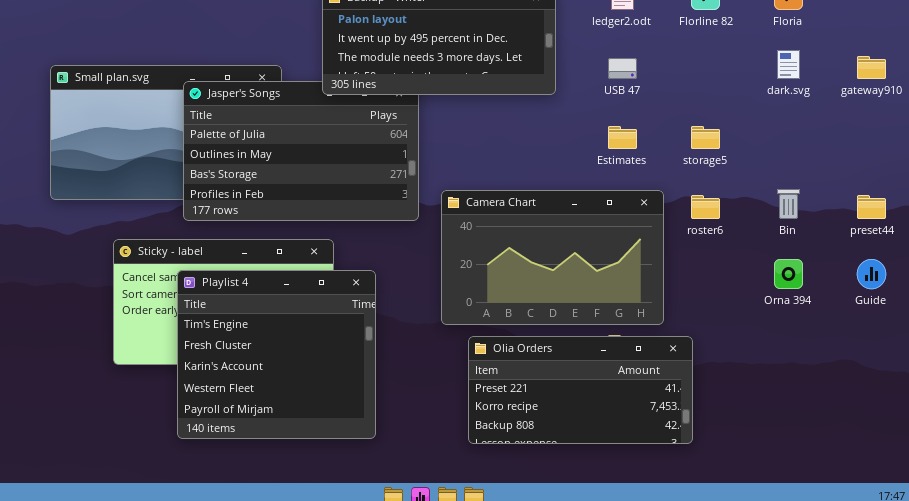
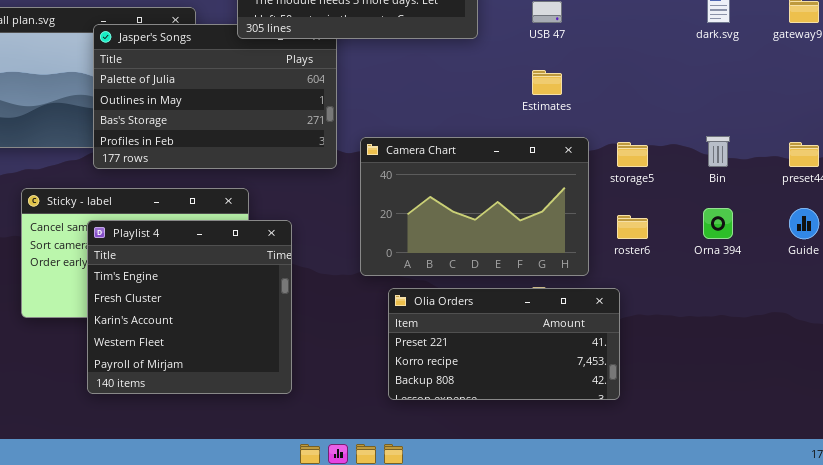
storage5: [691,126,720,149] -> [617,142,648,167], moved
roster6: [691,195,720,219] -> [617,215,648,239], moved

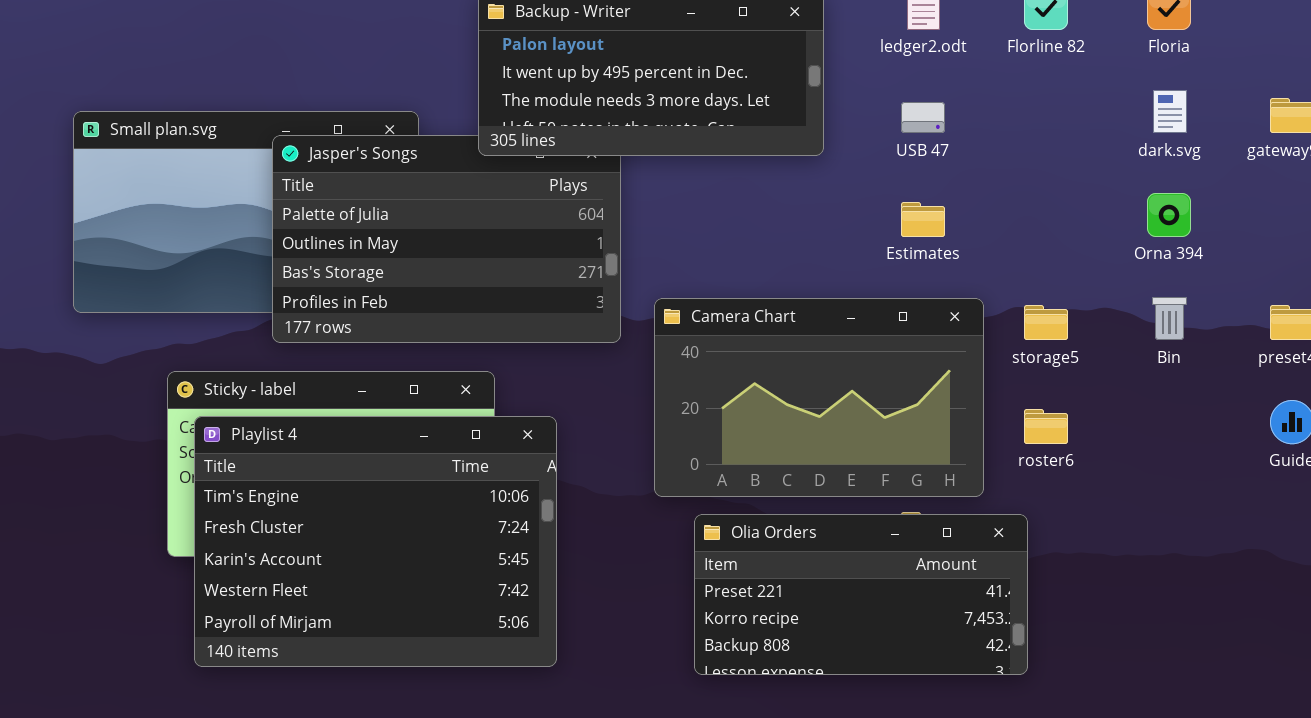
Orna 394: [703,208,733,239] -> [1147,193,1191,237], moved
Playlist 4: [87,220,292,394] -> [194,416,557,667], resized

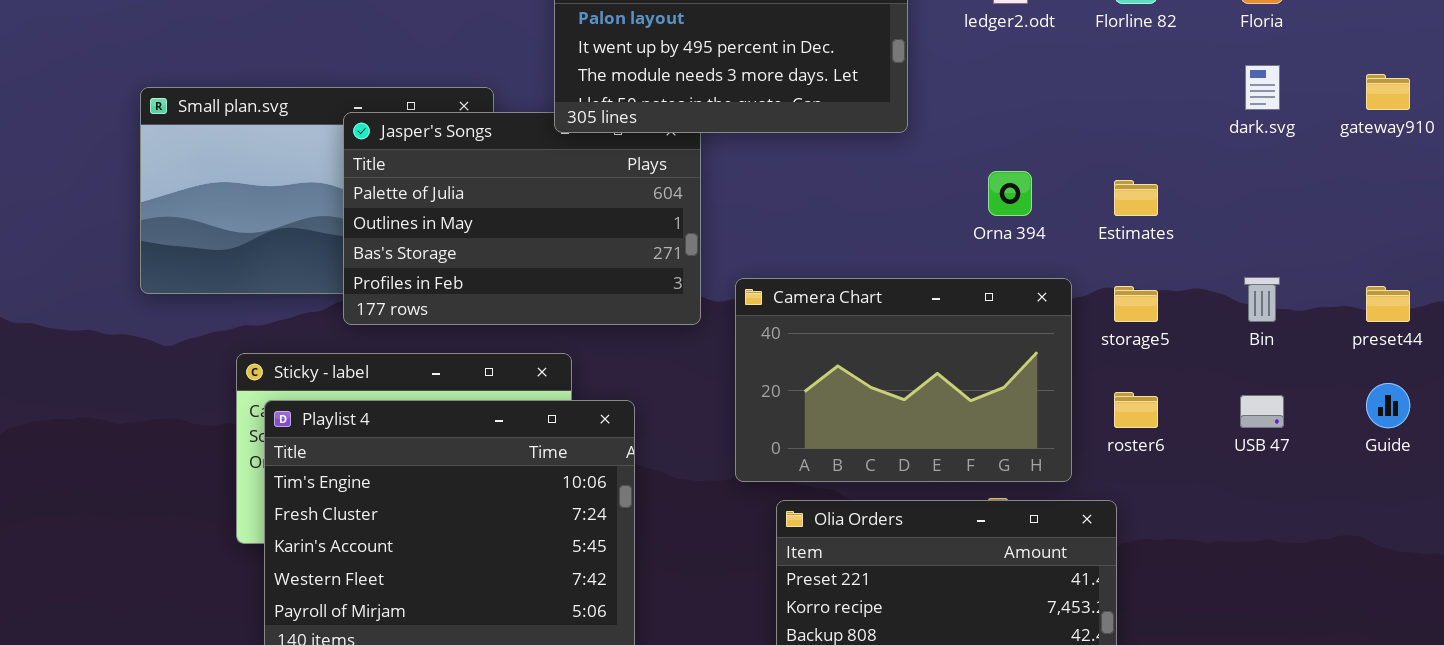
USB 47: [901,102,945,133] -> [1240,395,1284,428], moved
Orna 394: [1147,193,1191,237] -> [988,171,1032,216], moved
Estimates: [901,202,945,237] -> [1114,180,1158,216], moved

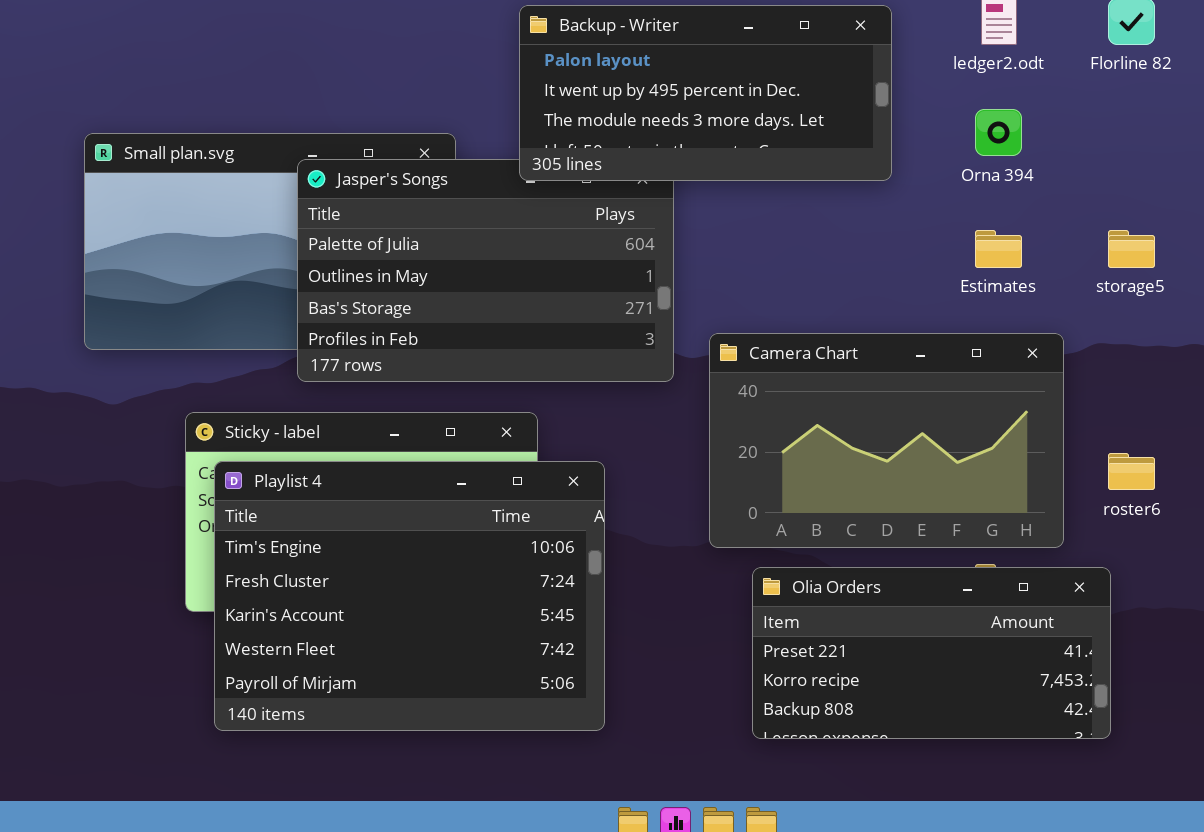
Orna 394: [988,171,1032,216] -> [975,109,1022,156], moved
Estimates: [1114,180,1158,216] -> [975,230,1022,268], moved
storage5: [1114,286,1158,322] -> [1108,230,1155,268], moved

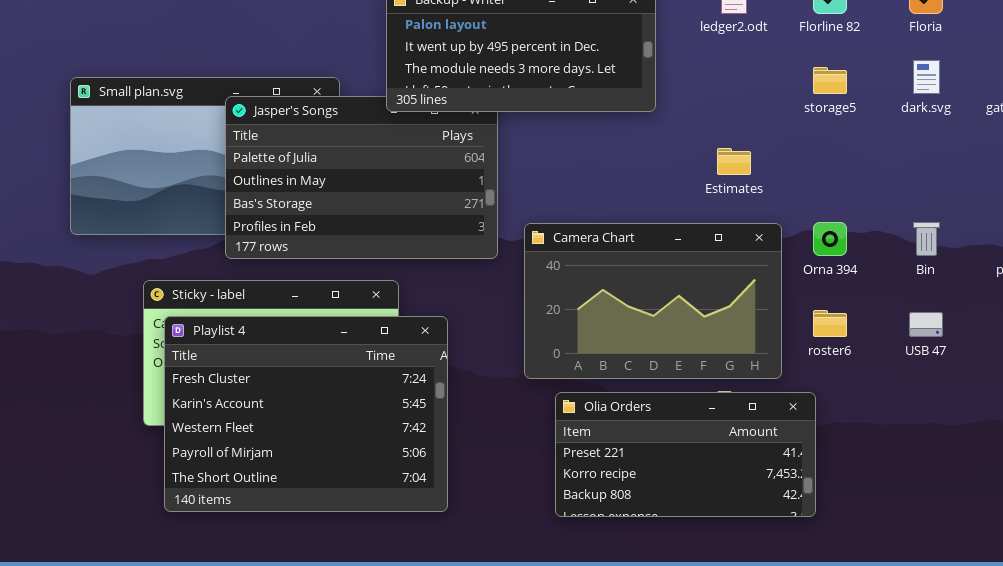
Orna 394: [975,109,1022,156] -> [813,222,847,256], moved
storage5: [1108,230,1155,268] -> [813,67,847,94], moved
Playlist 4: [214,461,605,731] -> [164,316,448,512], scrolled down 1 row

